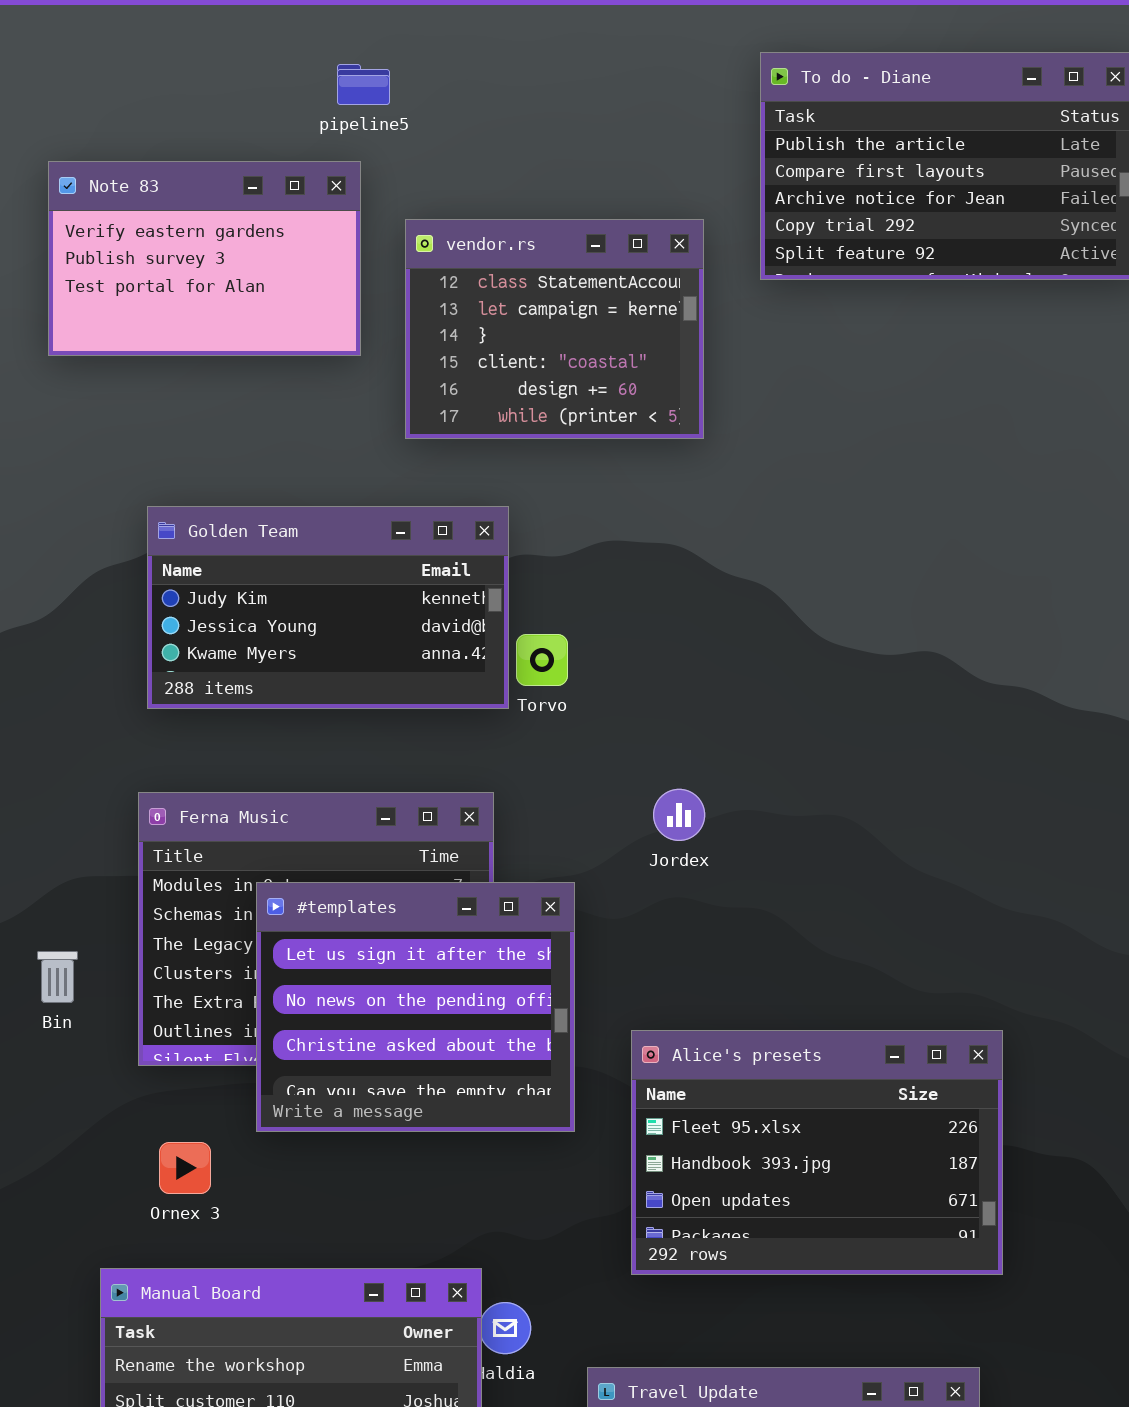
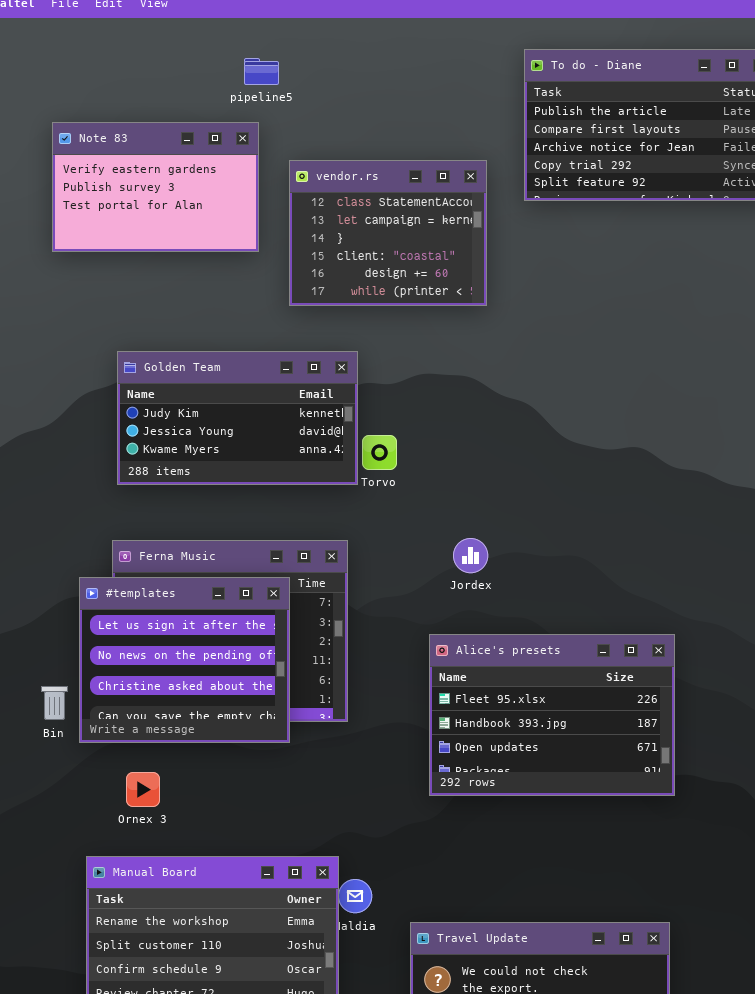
#templates: [256,882,575,1132] -> [79,577,290,743], moved
Bin: [37,951,78,1003] -> [41,686,68,720], moved
Alice's presets: [631,1030,1003,1275] -> [429,634,675,796], moved

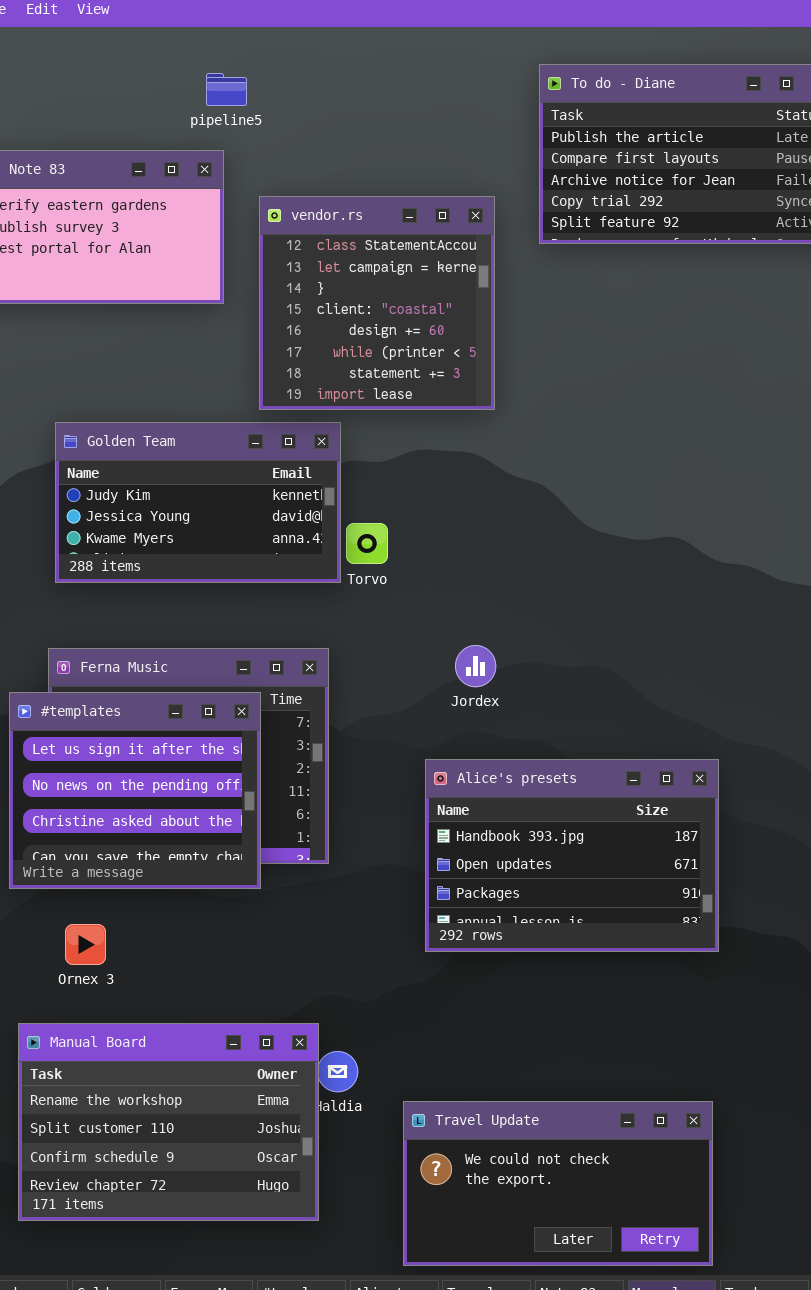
vendor.rs: [289,160,487,306] -> [259,196,495,410], resized
Alice's presets: [429,634,675,796] -> [425,759,719,952], scrolled down 1 row

